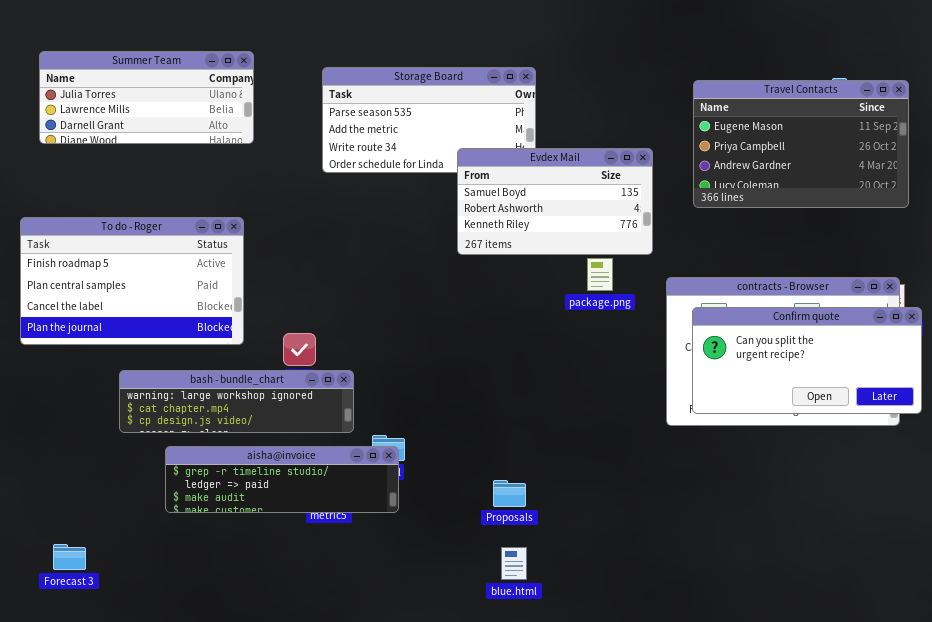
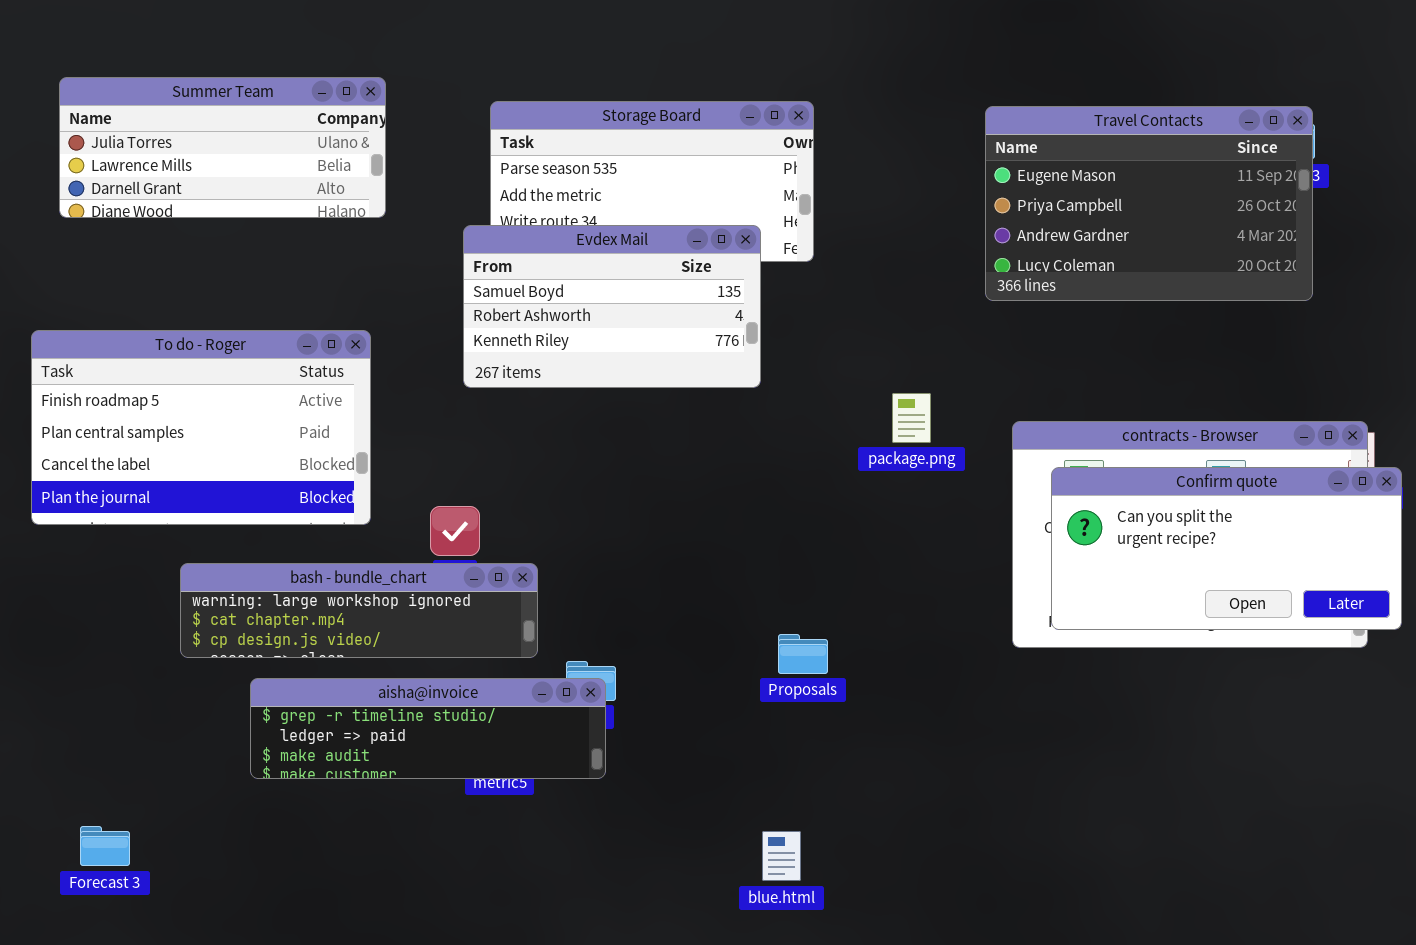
Travel Contacts: [693,80,909,208] -> [985,106,1313,301], moved
Evdex Mail: [457,148,653,255] -> [463,225,761,388], moved
Proposals: [493,480,526,507] -> [778,634,828,674], moved

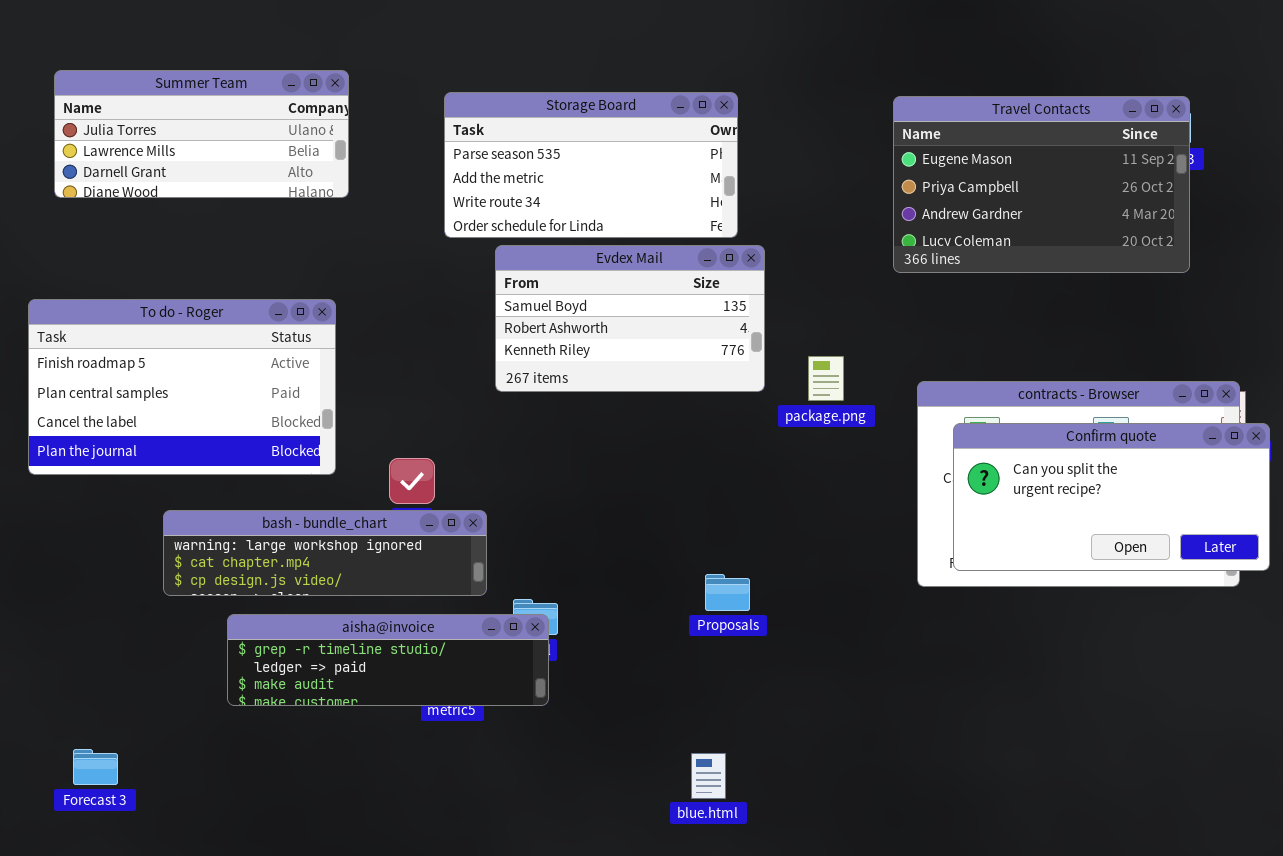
Evdex Mail: [463,225,761,388] -> [495,245,765,392], moved

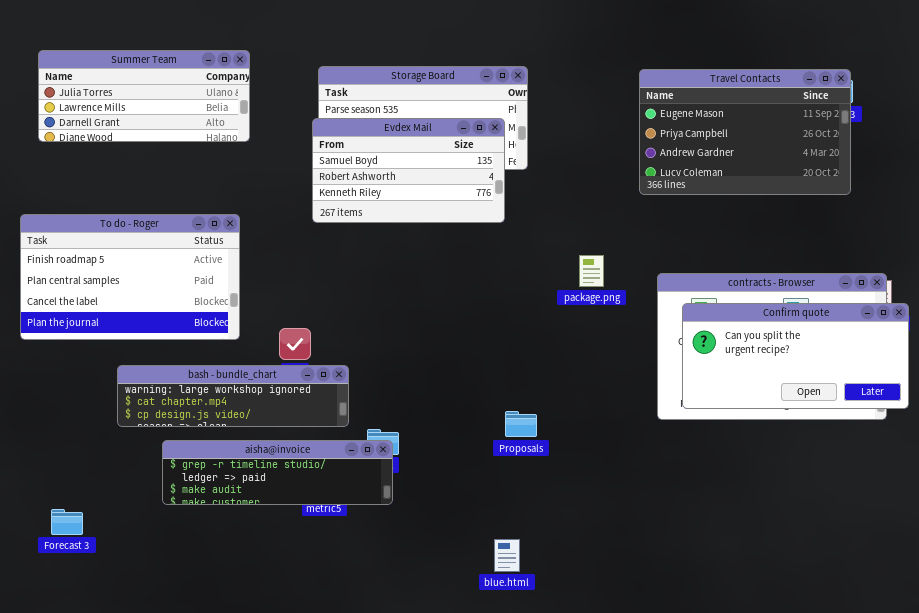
Evdex Mail: [495,245,765,392] -> [312,118,505,223], moved
Forecast 3: [73,749,118,785] -> [51,509,83,535], moved

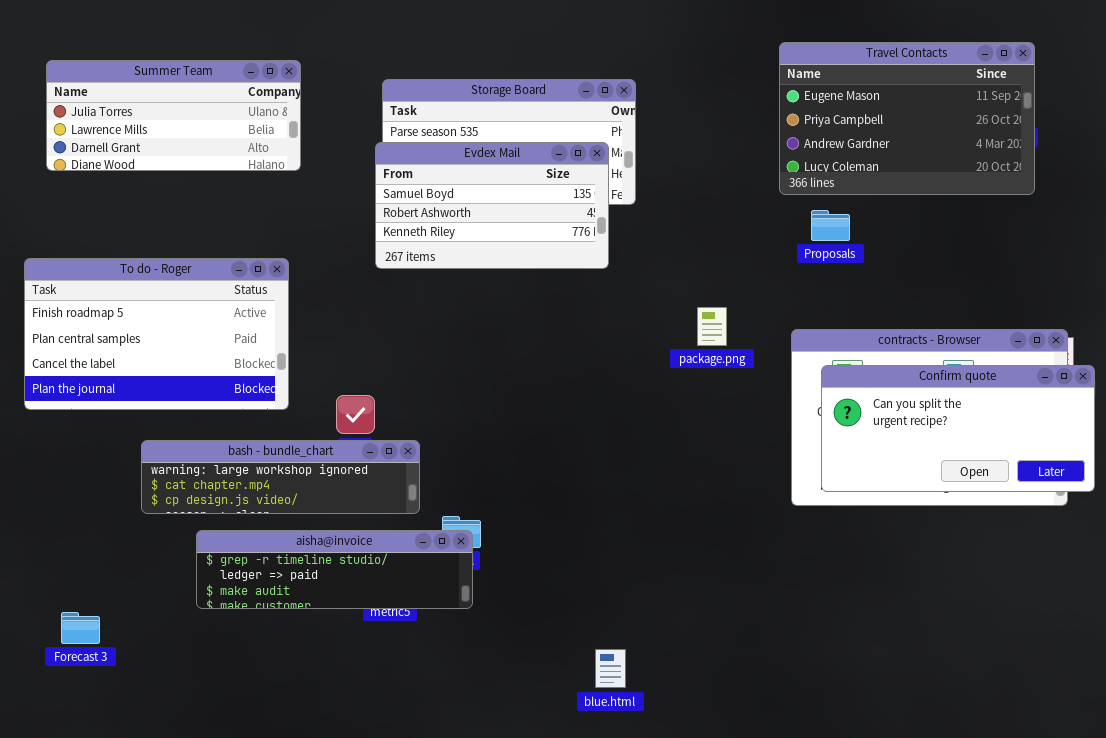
Travel Contacts: [639,69,851,195] -> [779,42,1035,195], moved
Proposals: [505,411,537,437] -> [811,210,850,241], moved

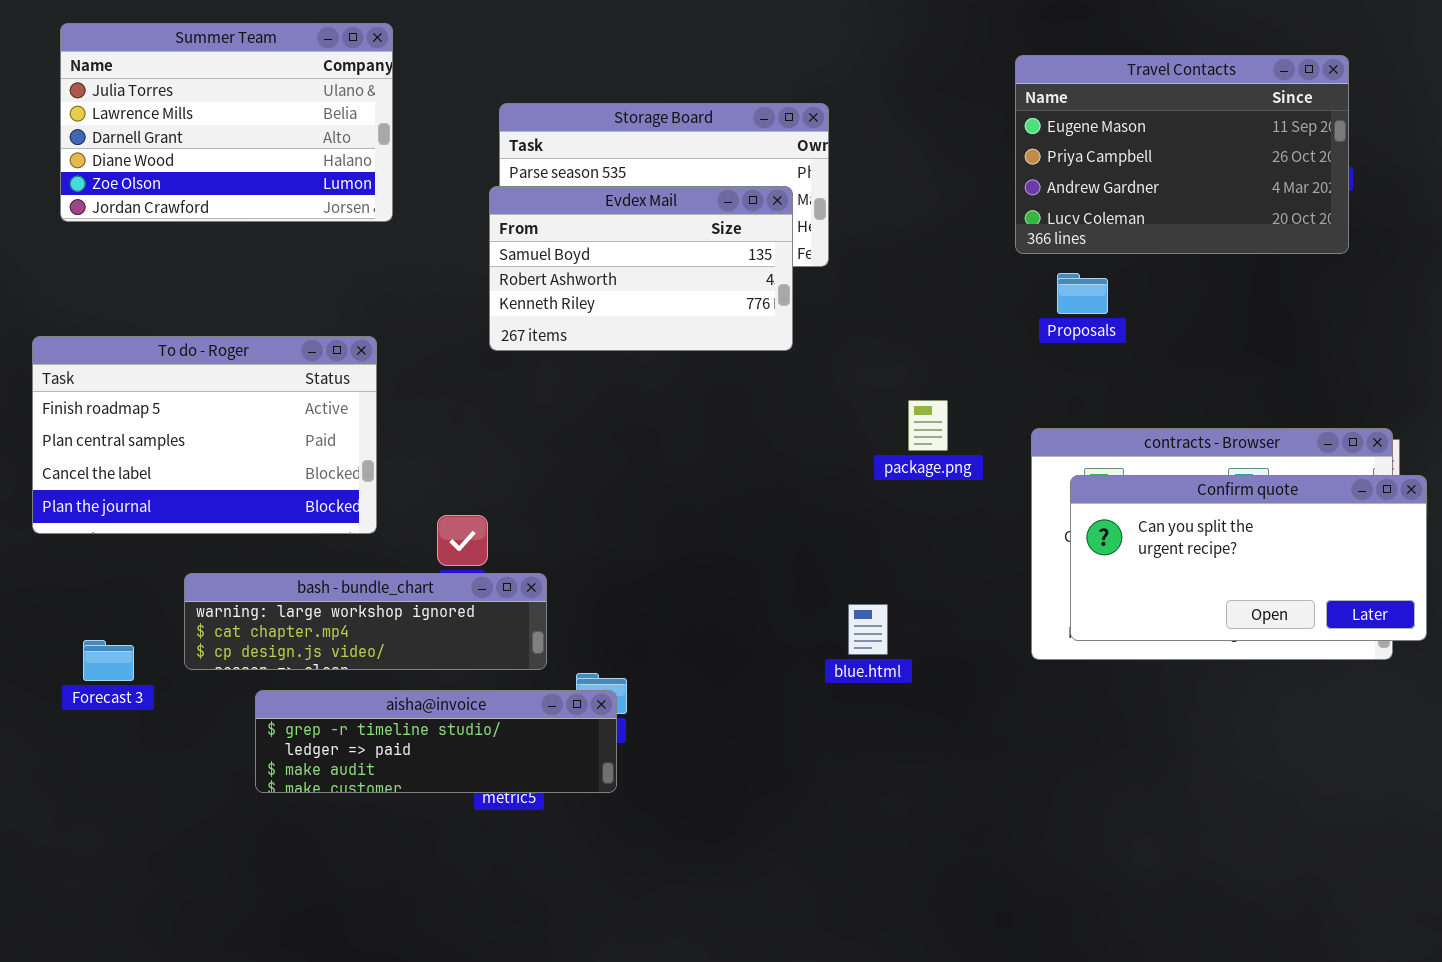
Summer Team: [46,60,301,171] -> [60,23,393,222], resized
Forecast 3: [61,612,100,644] -> [83,640,134,681], moved
blue.html: [595,649,626,688] -> [848,604,888,655], moved

